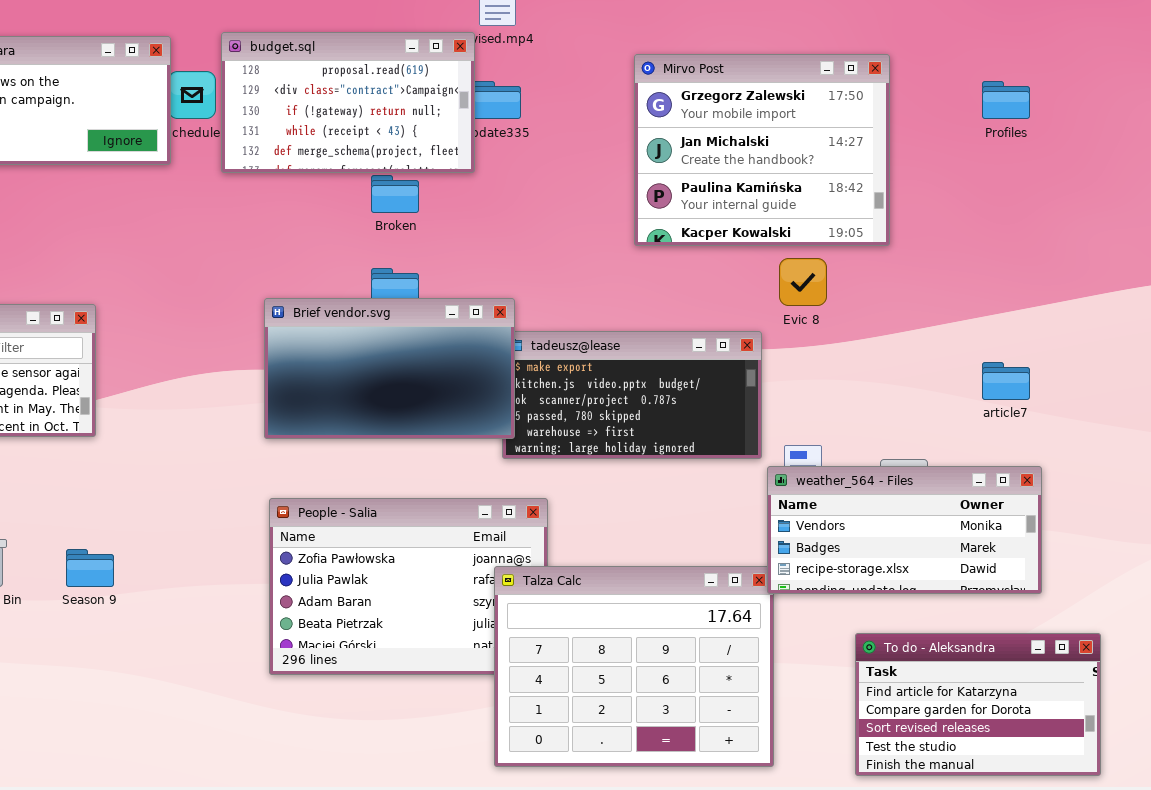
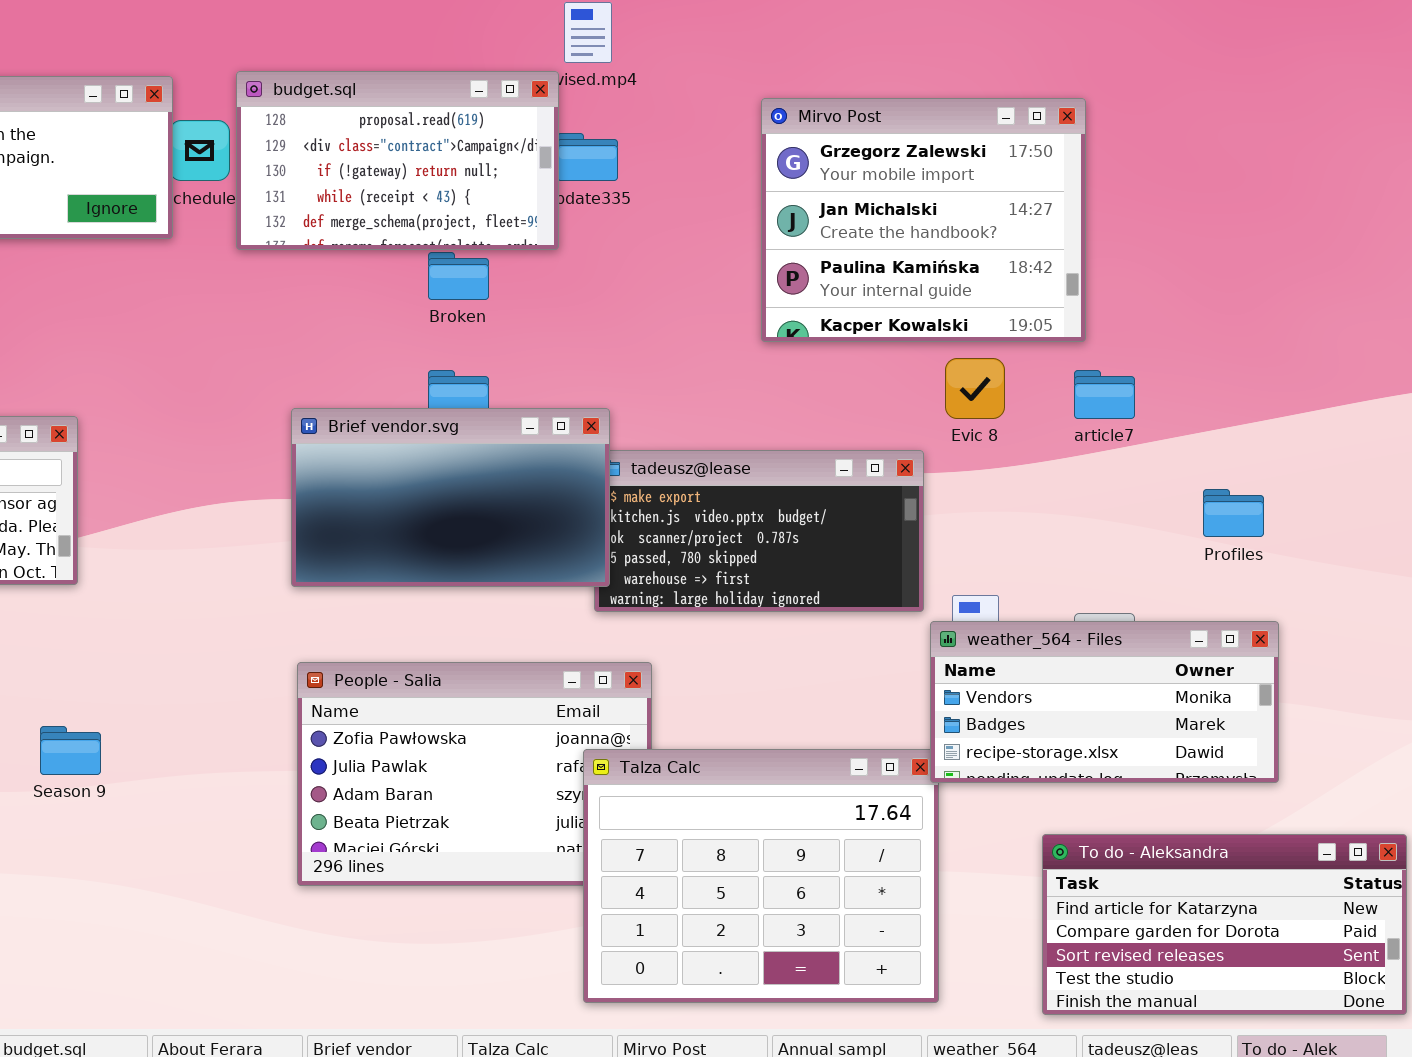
Profiles: [982,81,1030,119] -> [1203,489,1264,537], moved
article7: [982,362,1030,400] -> [1074,370,1135,419], moved
To do - Aleksandra: [855,633,1101,776] -> [1042,834,1407,1015], resized

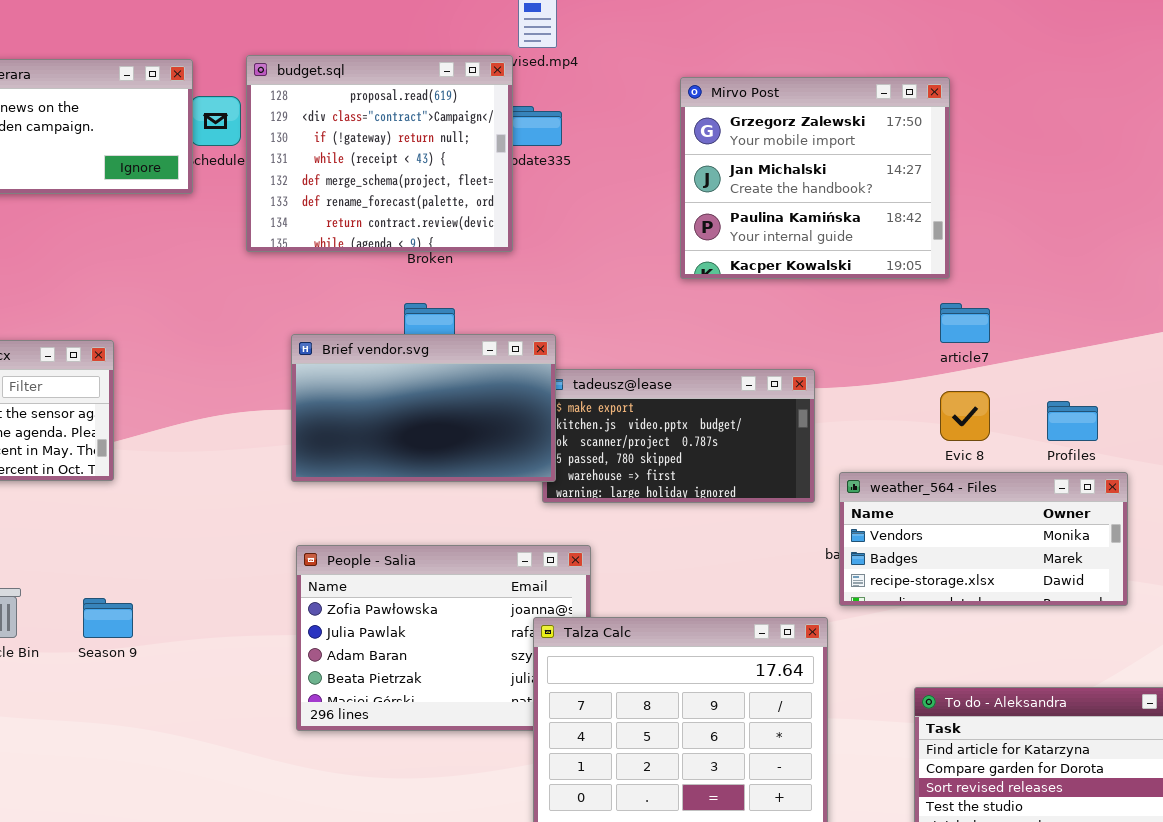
budget.sql: [236,71,559,250] -> [246,55,513,252], resized
Evic 8: [945,358,1005,419] -> [940,391,990,441], moved
weather_564 - Files: [930,621,1279,783] -> [839,472,1128,606], moved

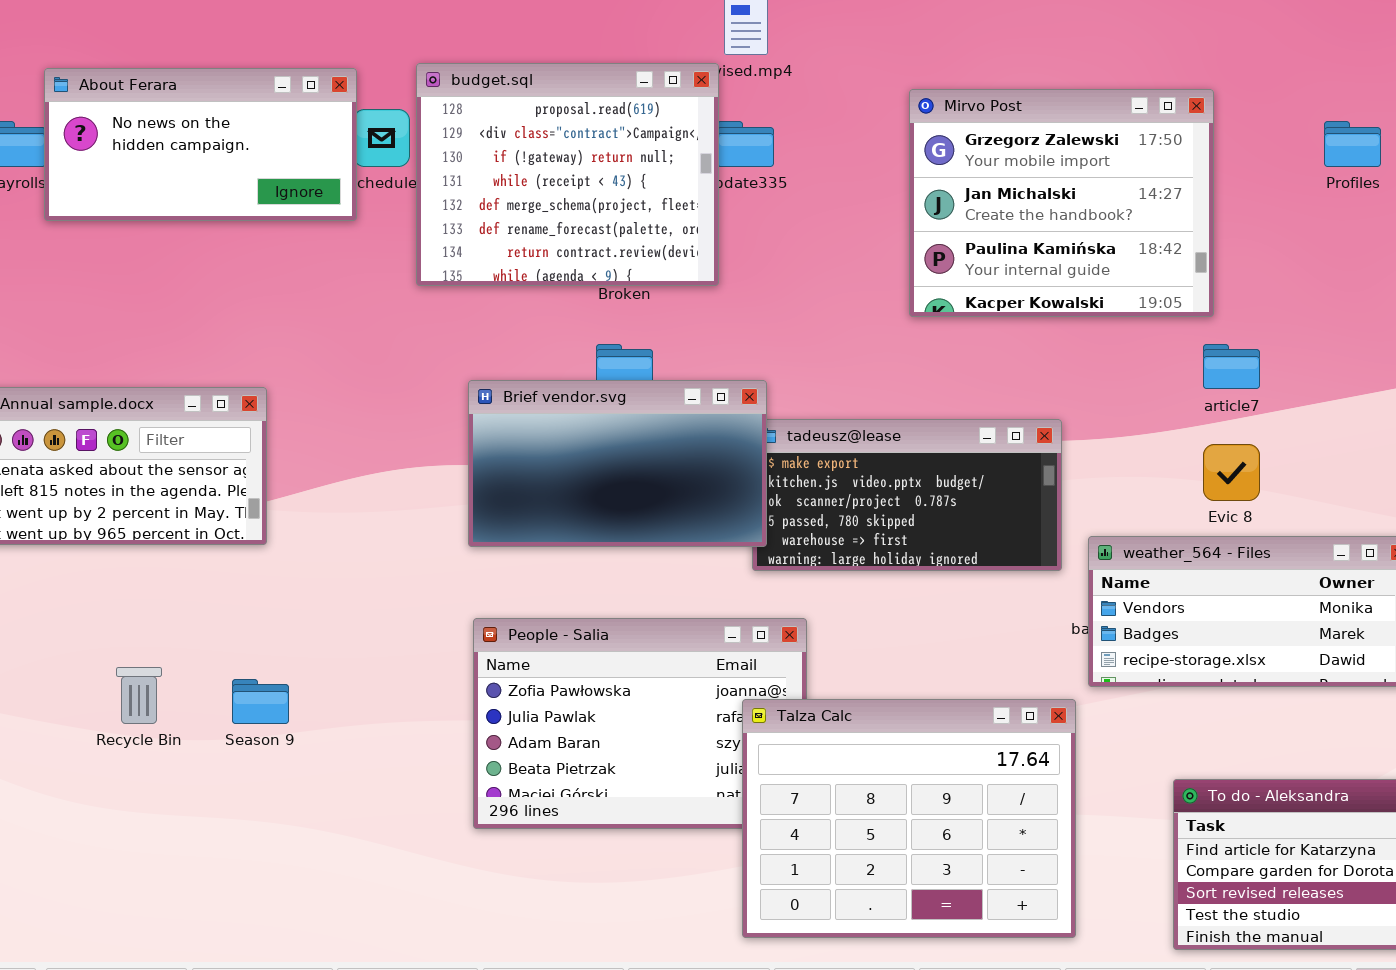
Profiles: [1047,401,1098,441] -> [1324,121,1381,167], moved

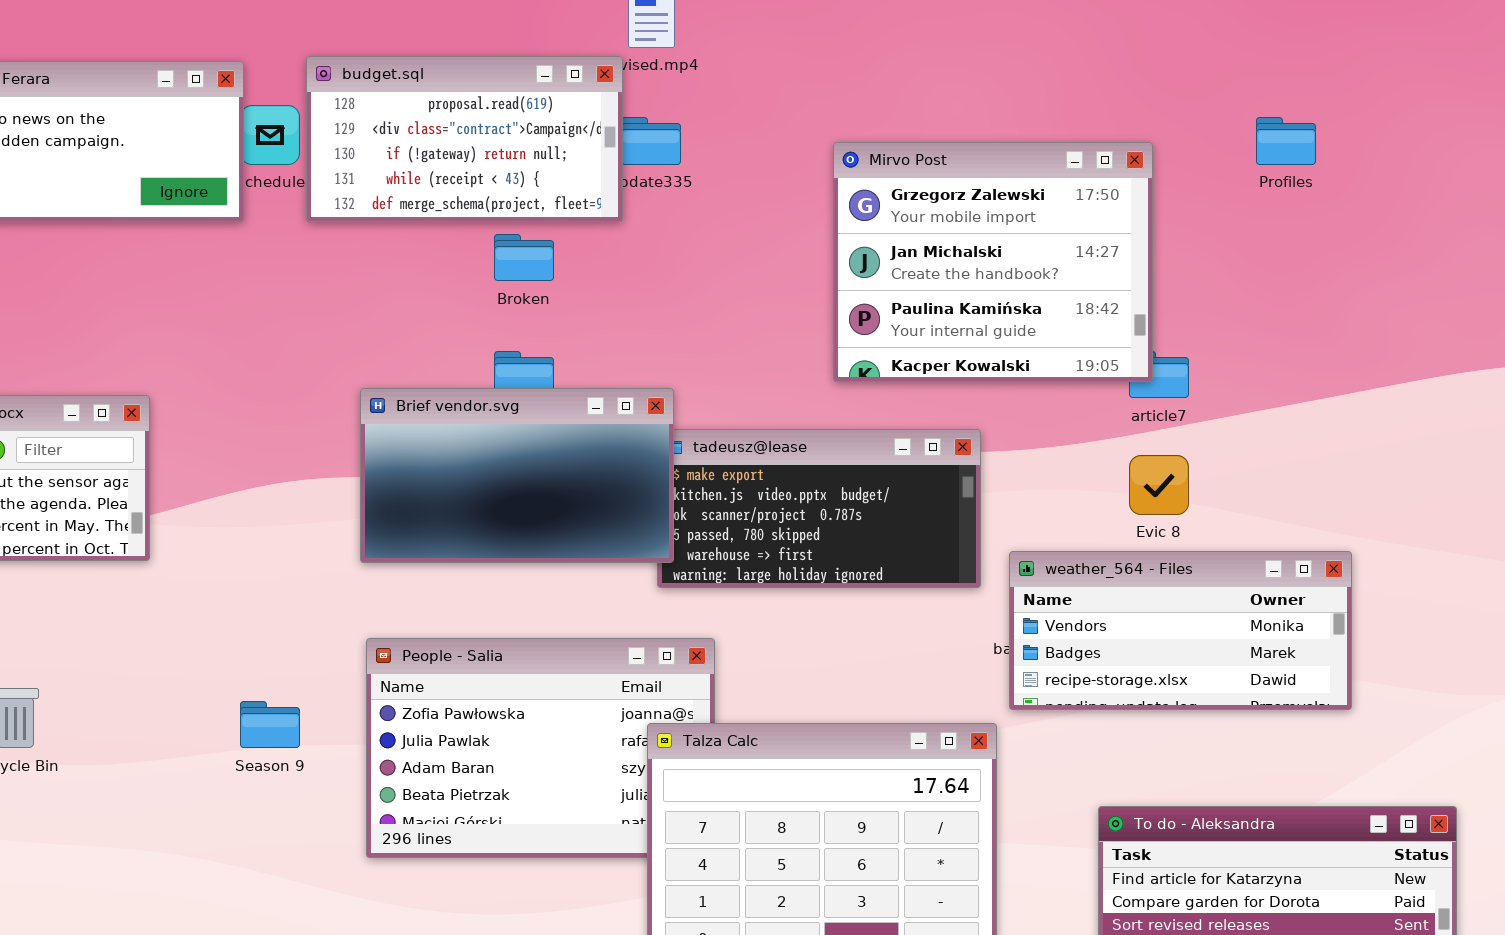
budget.sql: [416,63,719,286] -> [306,56,623,222], resized
Mirvo Post: [909,89,1214,317] -> [833,142,1153,382], moved
Season 9: [232,679,289,724] -> [240,701,300,748], moved

